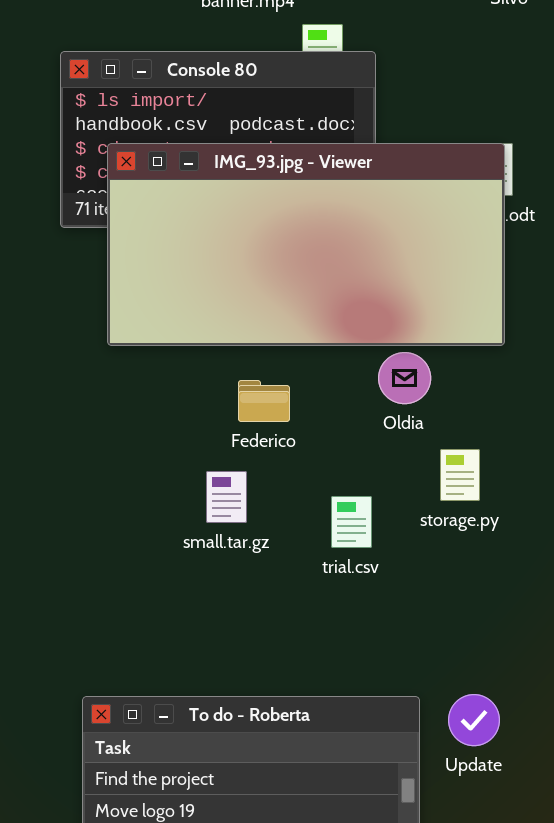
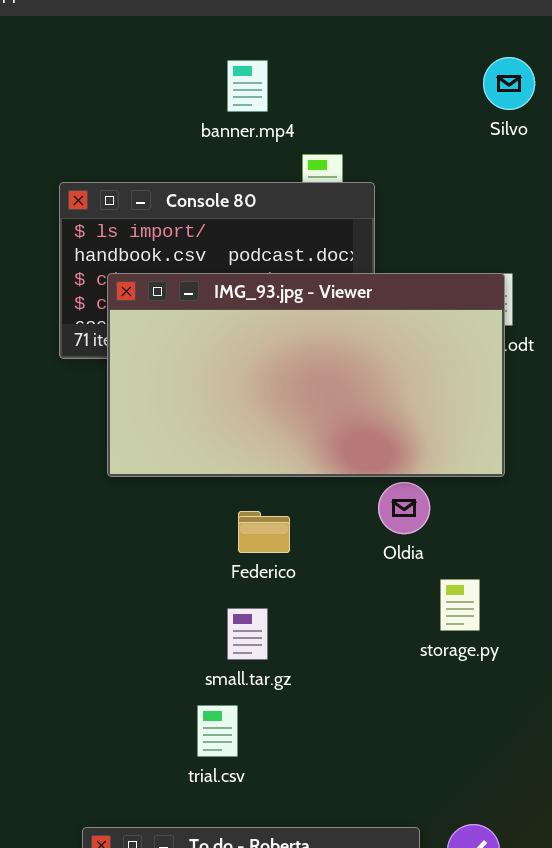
small.tar.gz: [206,471,247,523] -> [227,608,268,660], moved
trial.csv: [331,496,372,548] -> [197,705,238,757], moved

